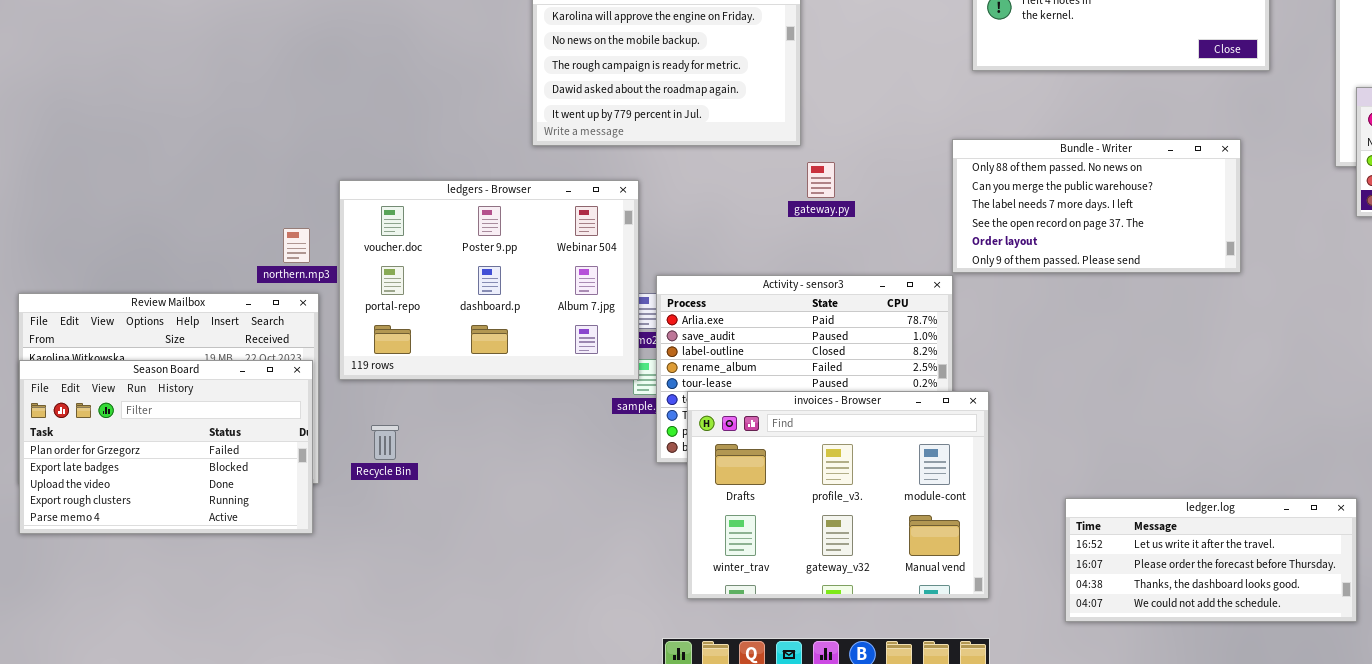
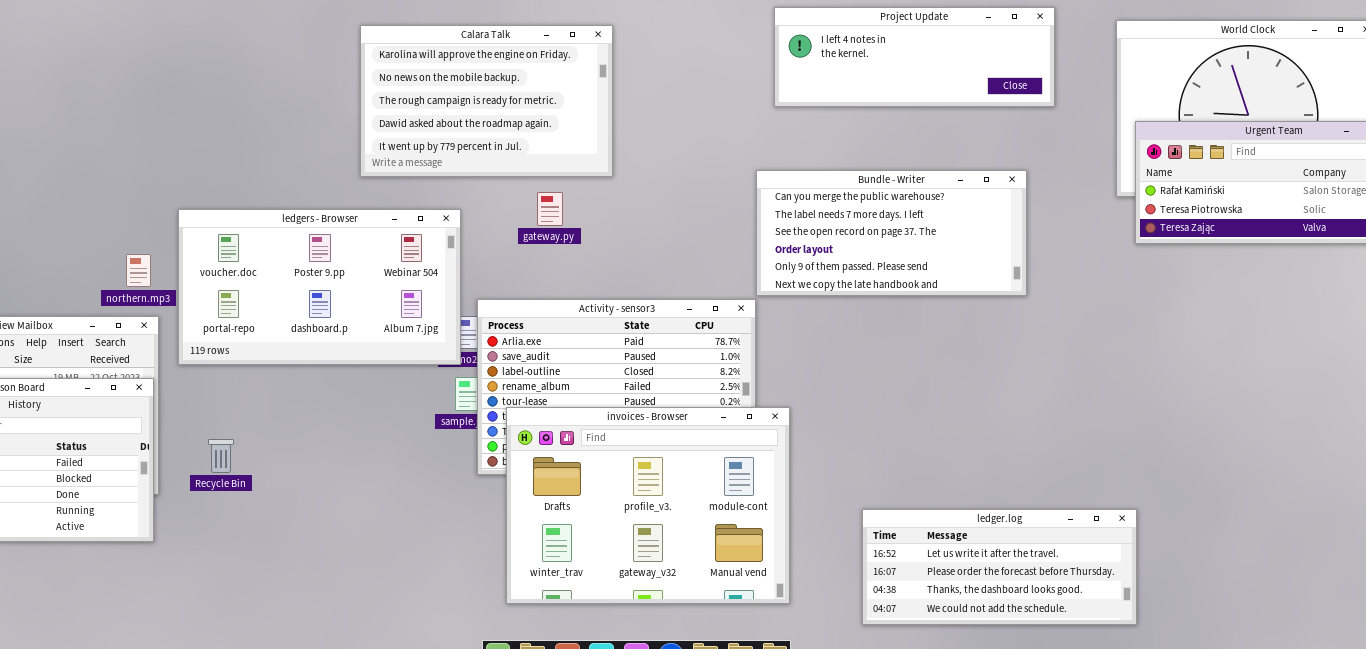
Bundle - Writer: [952,139,1241,273] -> [756,170,1027,296], scrolled down 1 row
gateway.py: [807,162,835,198] -> [537,192,563,226], moved
ledgers - Browser: [339,180,639,380] -> [178,209,461,365], resized

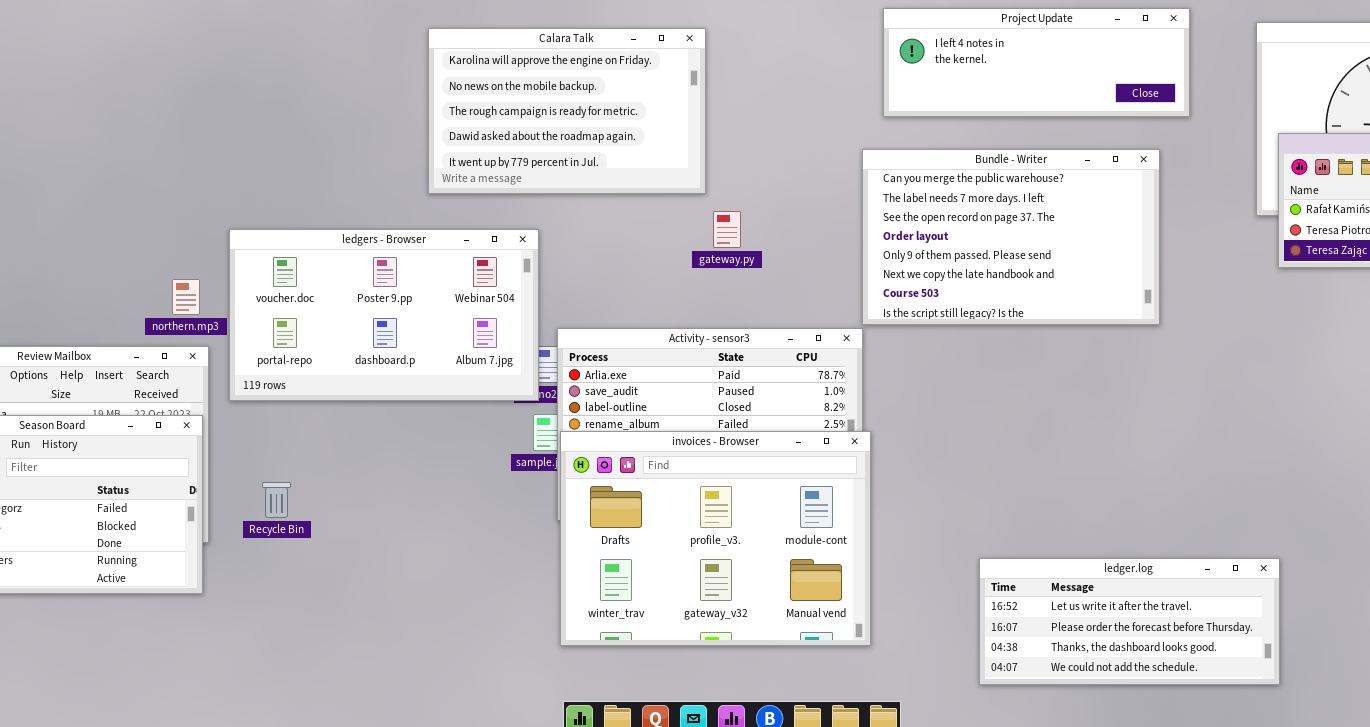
Bundle - Writer: [756,170,1027,296] -> [862,149,1160,325], resized
gateway.py: [537,192,563,226] -> [713,211,741,248], moved
invoices - Browser: [506,407,790,604] -> [560,431,871,646], moved

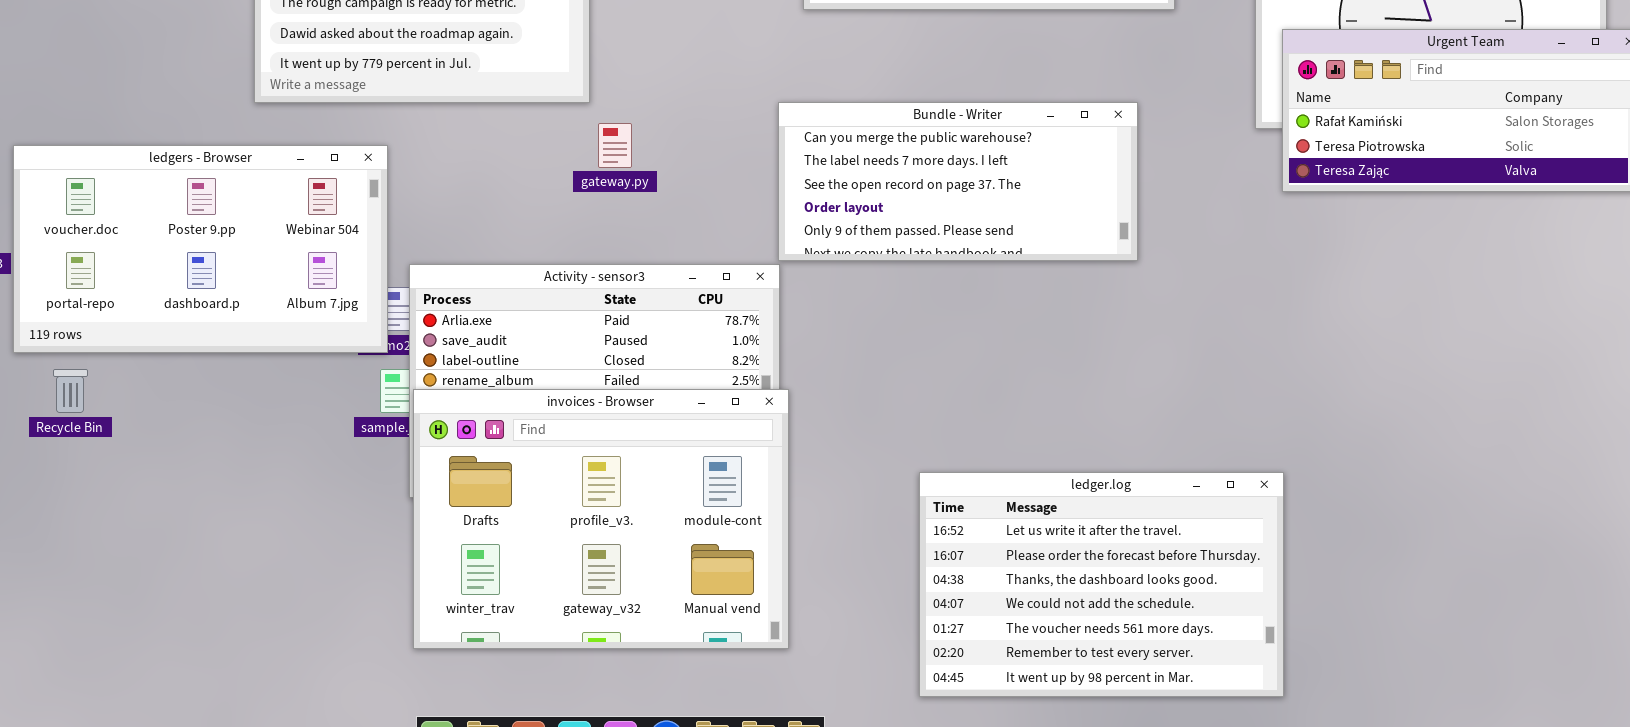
Bundle - Writer: [862,149,1160,325] -> [778,102,1138,261], resized
Recycle Bin: [262,482,291,518] -> [53,369,88,413], moved
ledger.log: [979,558,1280,685] -> [919,472,1284,697], resized

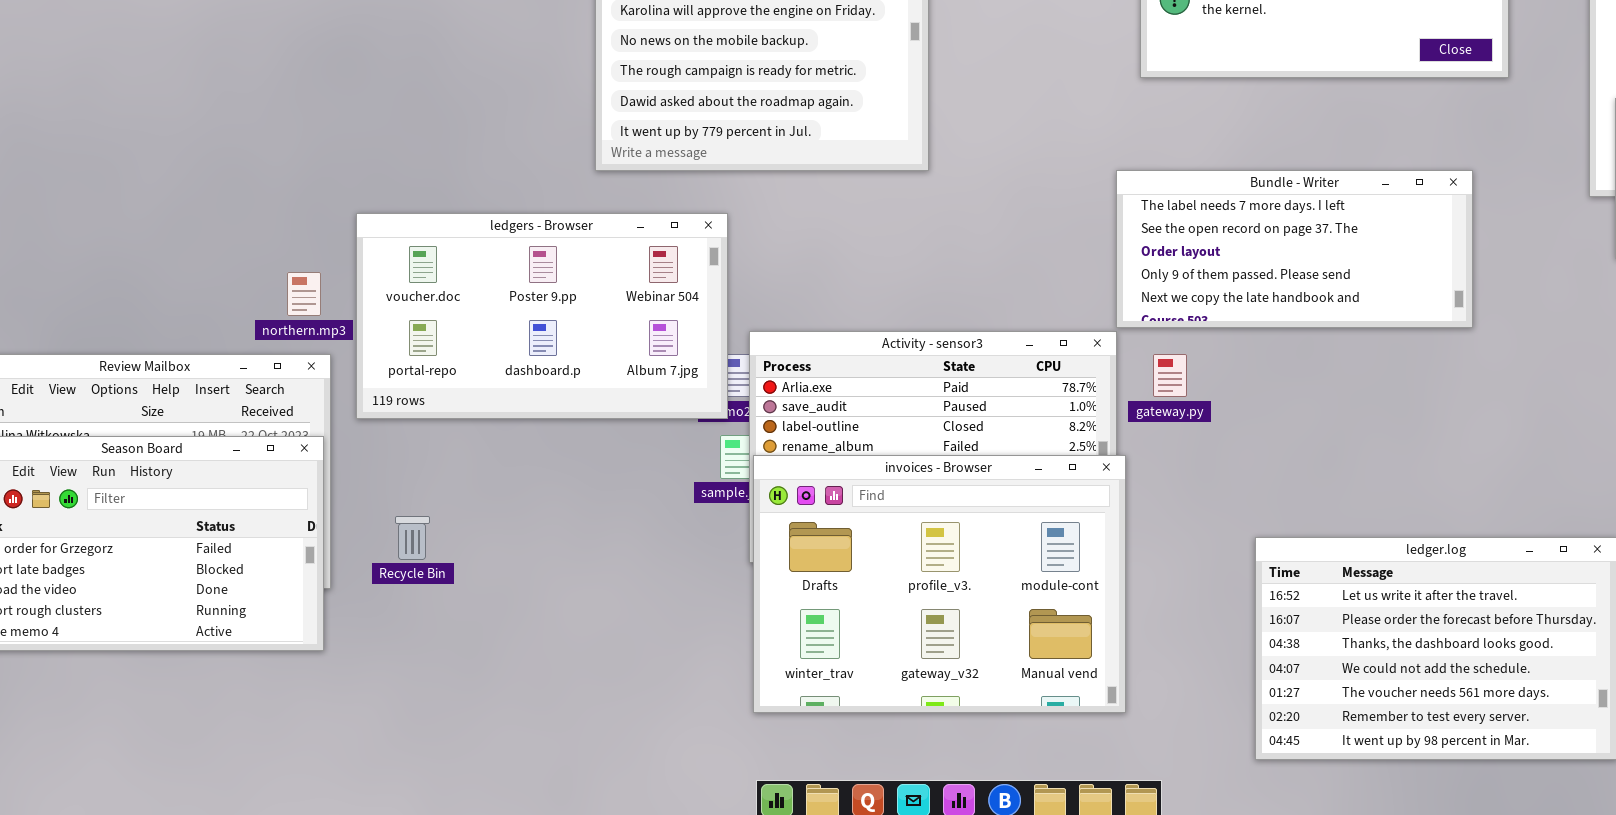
Bundle - Writer: [778,102,1138,261] -> [1116,170,1473,328], scrolled down 1 row
gateway.py: [598,123,632,168] -> [1153,354,1187,397], moved
Recycle Bin: [53,369,88,413] -> [395,516,430,560], moved

